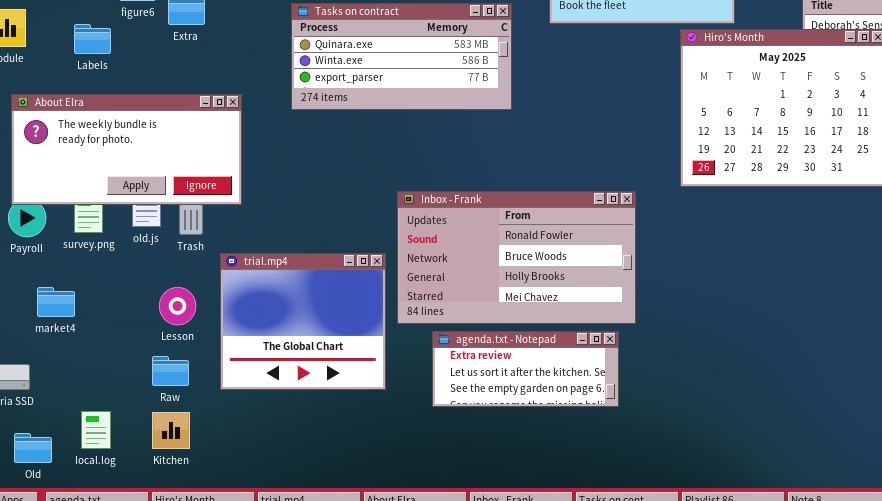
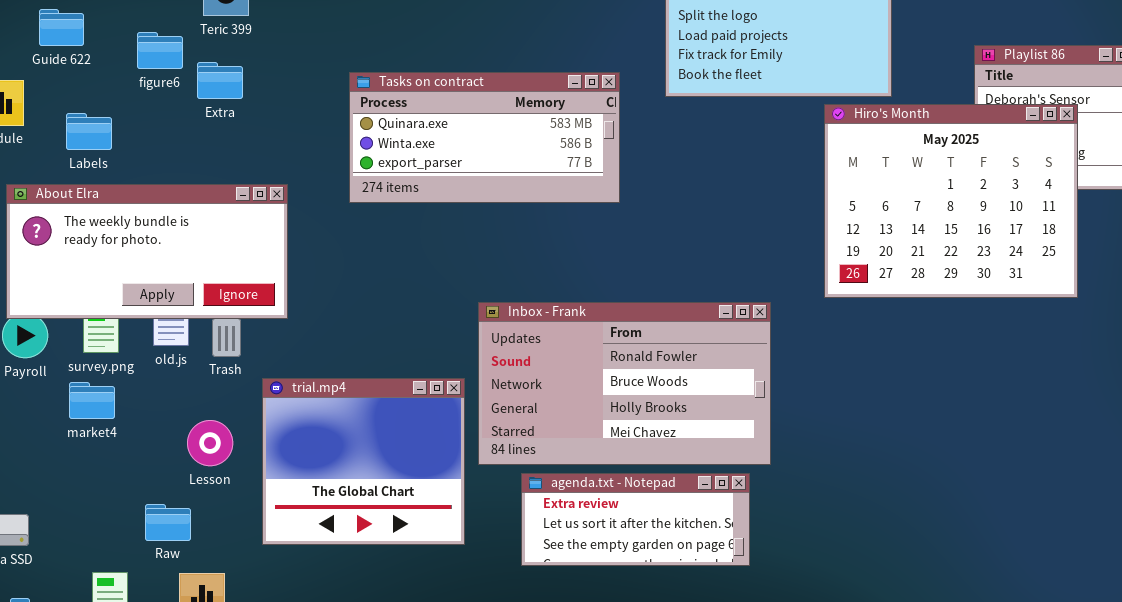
Labels: [74,24,111,54] -> [66,113,112,150], moved
market4: [37,287,75,317] -> [69,382,115,419], moved
Raw: [152,356,189,386] -> [145,504,191,541], moved

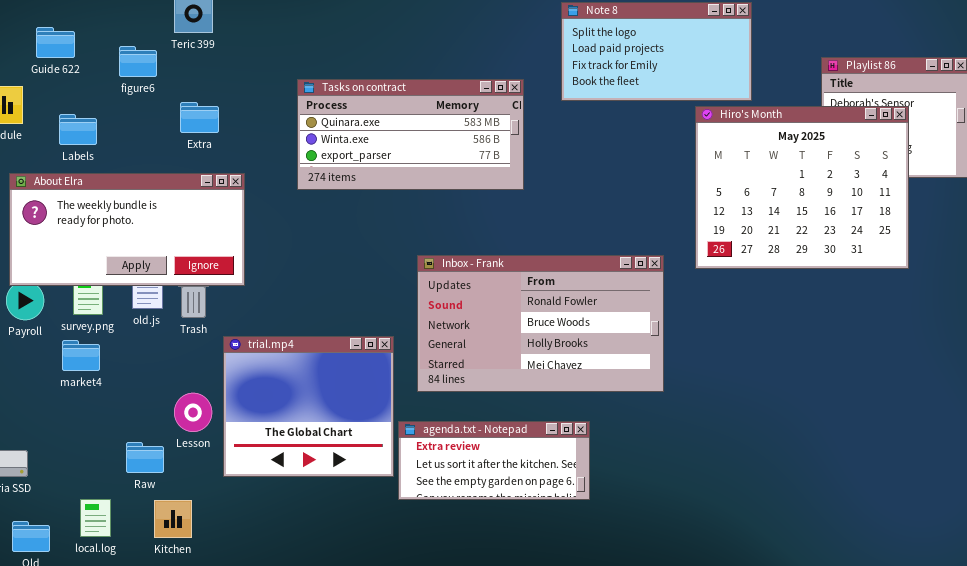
Extra: [197,62,243,99] -> [180,102,219,133], moved
Inbox - Frank: [478,302,771,465] -> [417,255,664,392], moved
Lesson: [187,420,233,466] -> [174,393,212,432], moved
agenda.txt - Notepad: [521,473,750,566] -> [398,421,590,500], moved

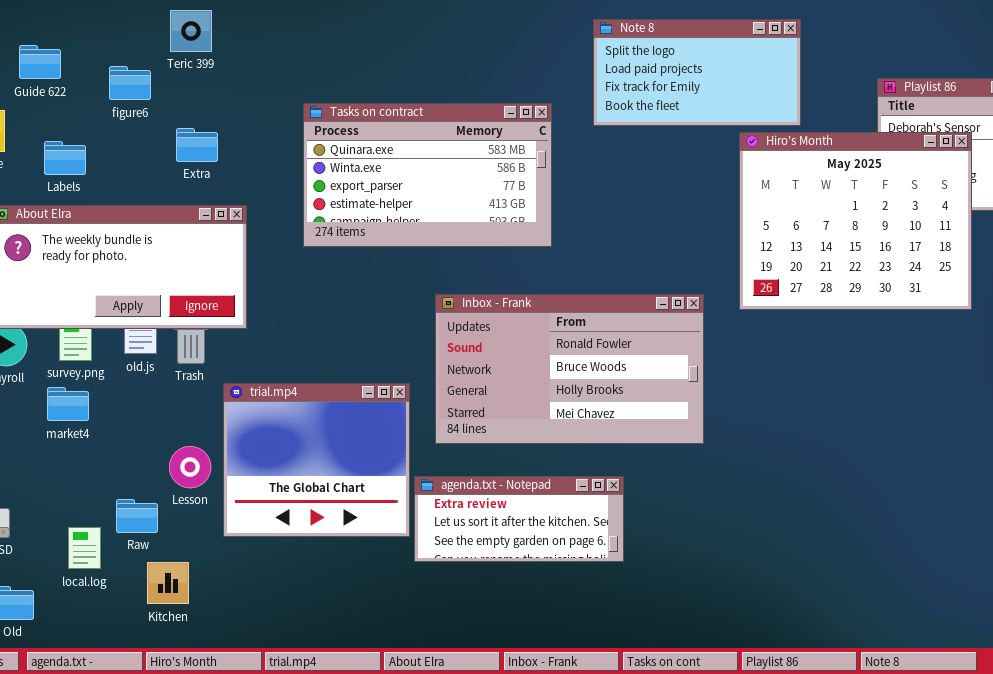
Tasks on contract: [297,79,524,190] -> [303,103,552,247], resized
local.log: [80,499,111,537] -> [68,527,101,569], moved

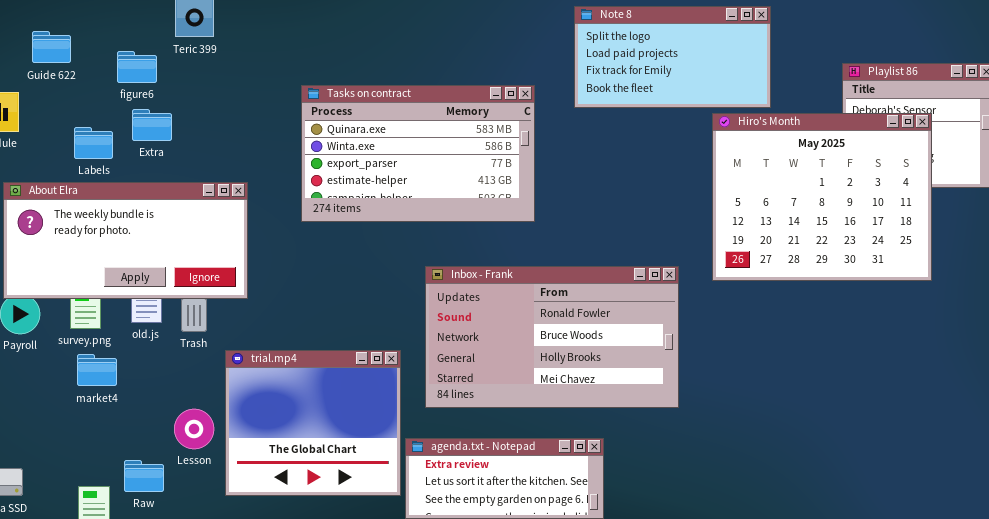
Extra: [176,128,218,162] -> [132,109,172,141], moved
Labels: [44,141,86,175] -> [74,127,113,159], moved
market4: [47,387,89,421] -> [77,354,117,386], moved

